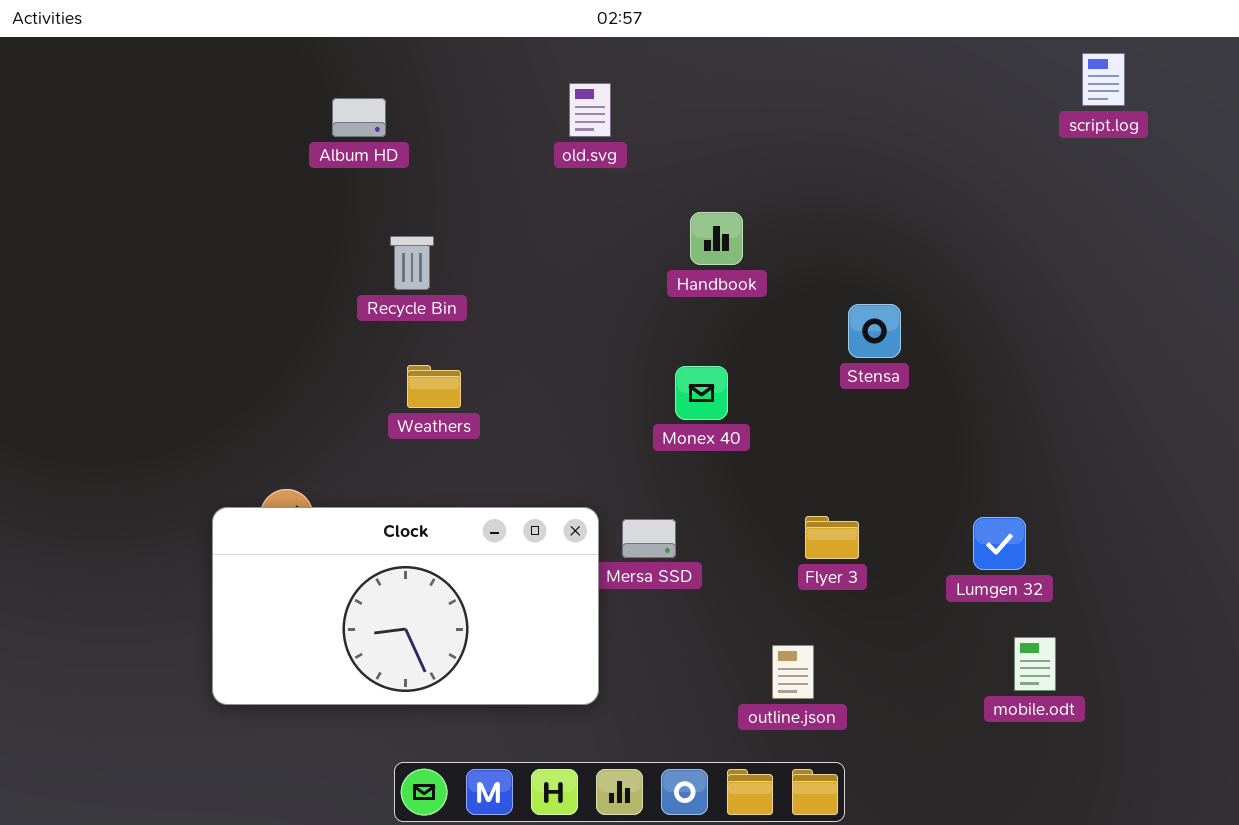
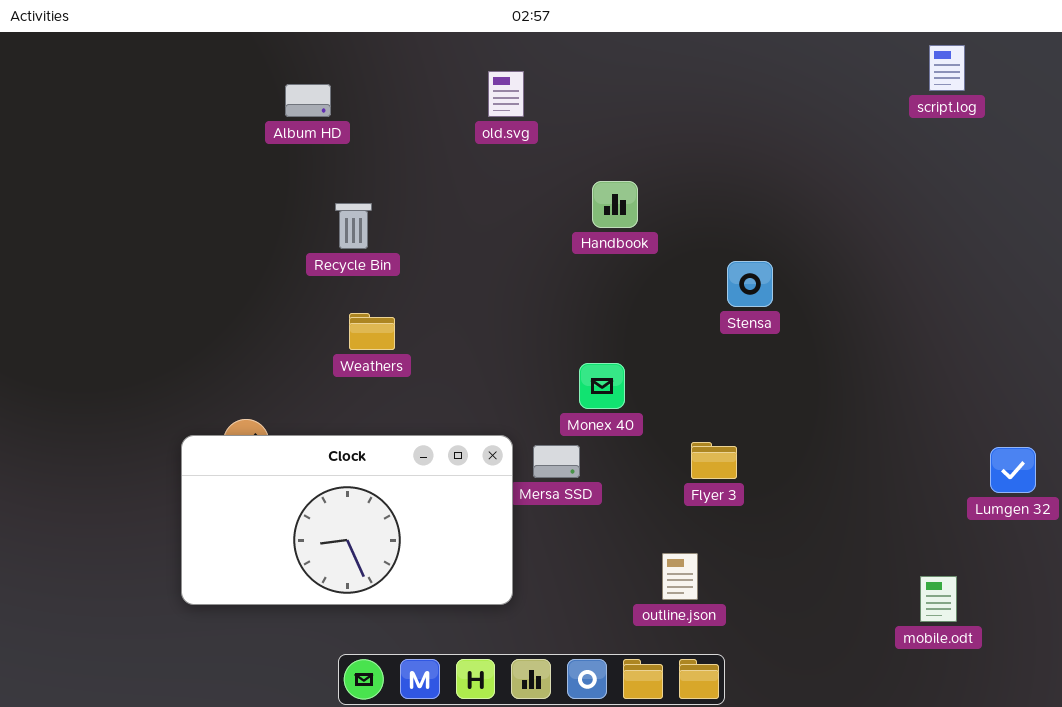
Monex 40: [675,366,728,420] -> [579,363,625,409], moved
Lumgen 32: [973,517,1026,570] -> [990,447,1036,493], moved
mobile.odt: [1014,637,1056,691] -> [920,576,957,622], moved

